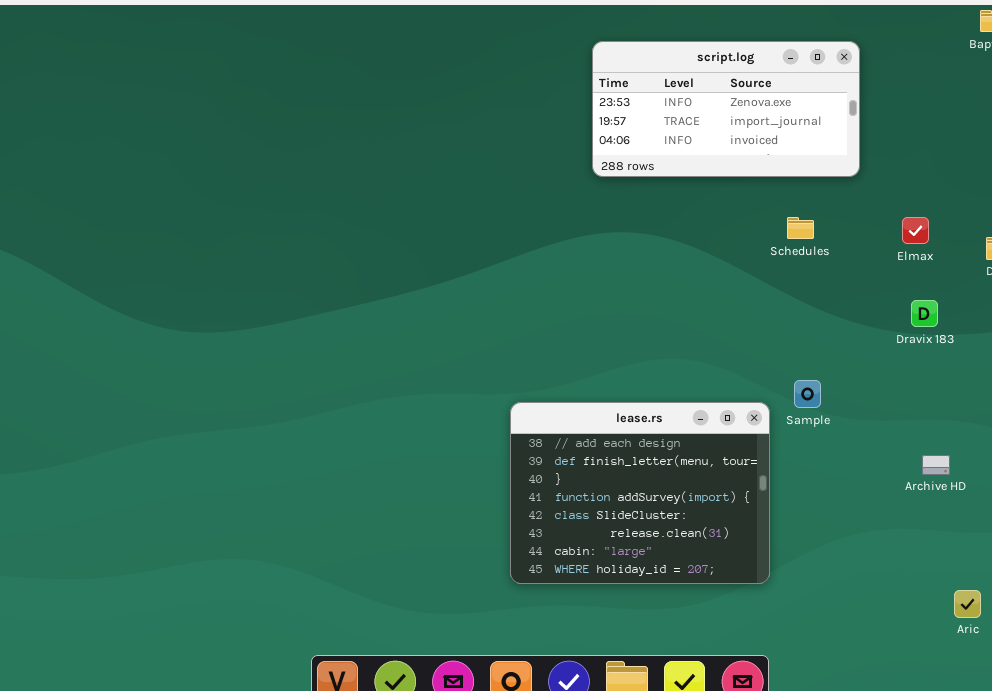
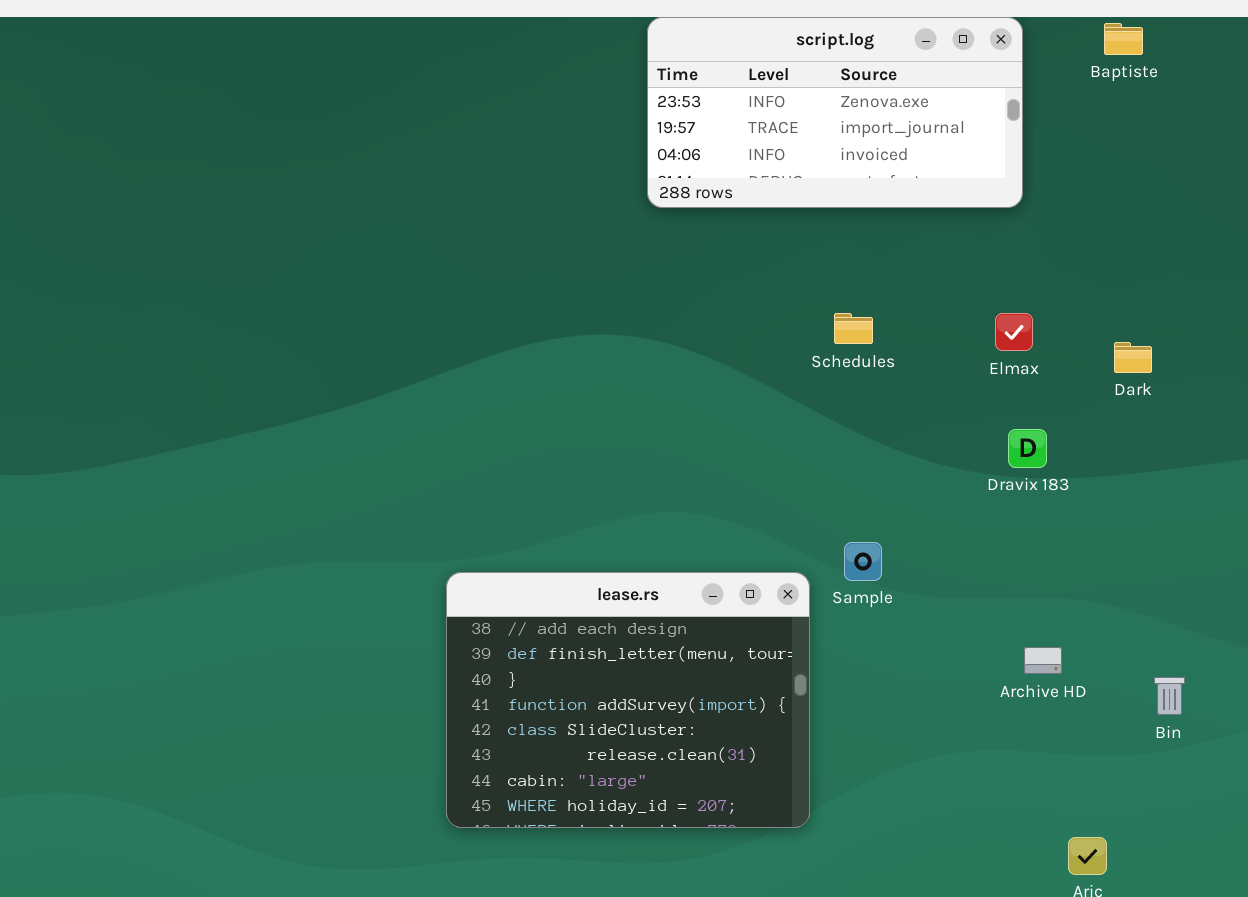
script.log: [592,41,860,177] -> [647,17,1023,208], moved

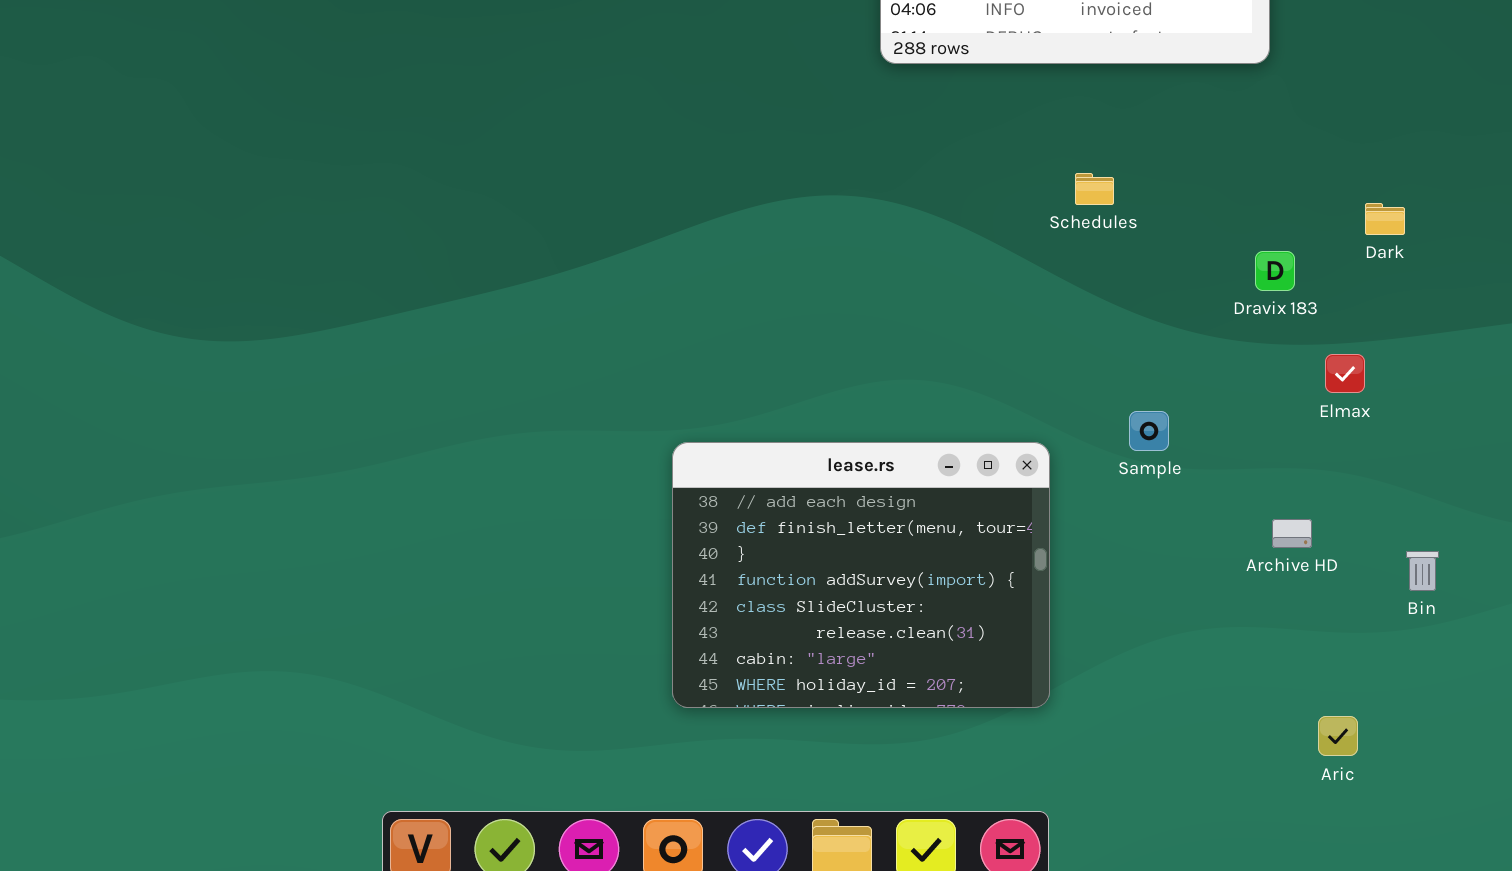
Elmax: [995,313,1033,351] -> [1325,354,1365,393], moved
Dravix 183: [1008,429,1047,468] -> [1255,251,1295,291], moved
Sample: [844,542,882,581] -> [1129,411,1169,451], moved

